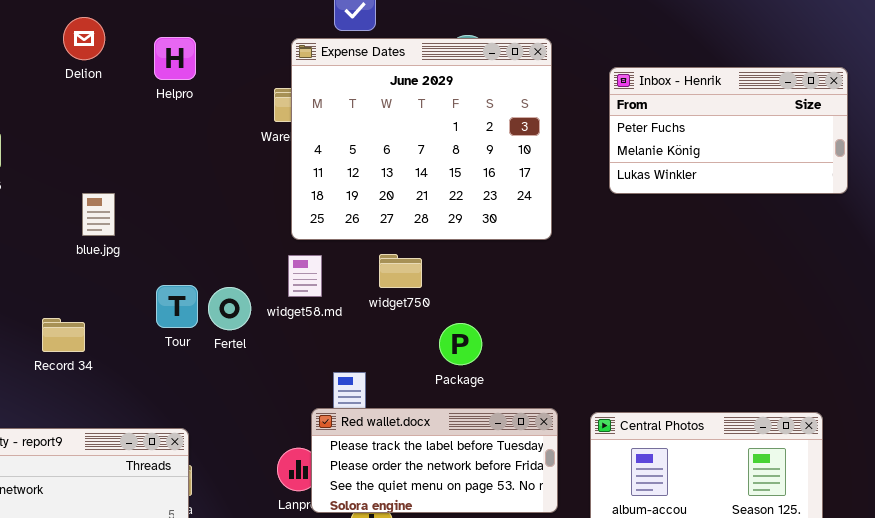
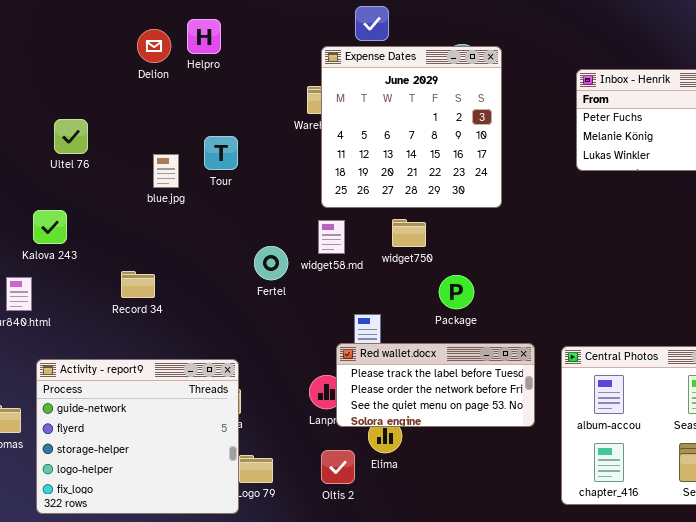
Helpro: [154,37,196,80] -> [187,19,221,54], moved
Expense Dates: [291,38,552,240] -> [321,46,502,208], resized
blue.jpg: [82,193,115,236] -> [153,154,179,188], moved
Tour: [156,285,198,328] -> [204,136,238,170], moved

